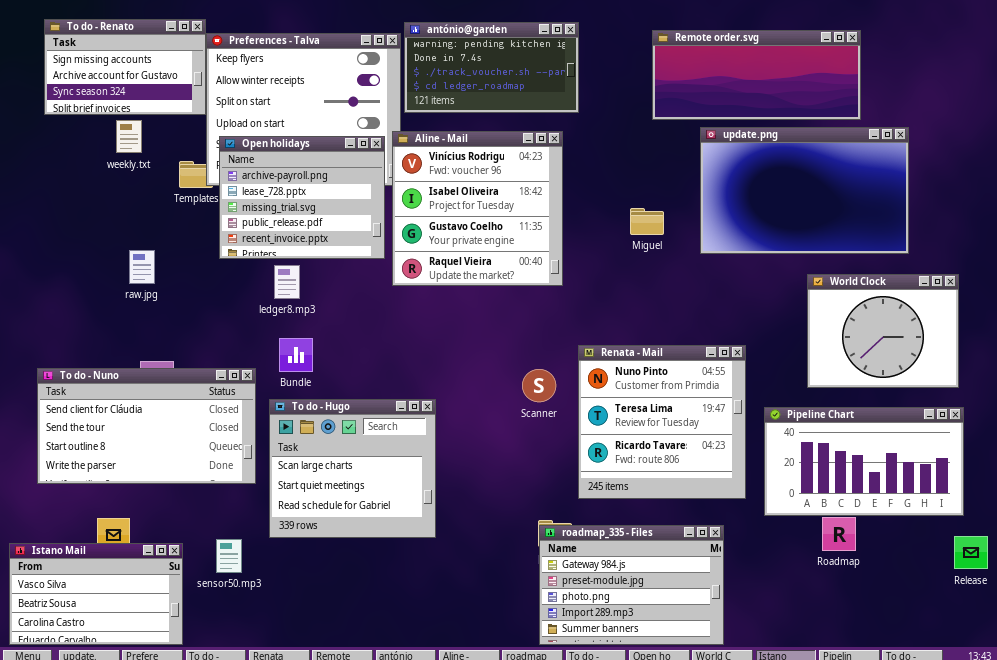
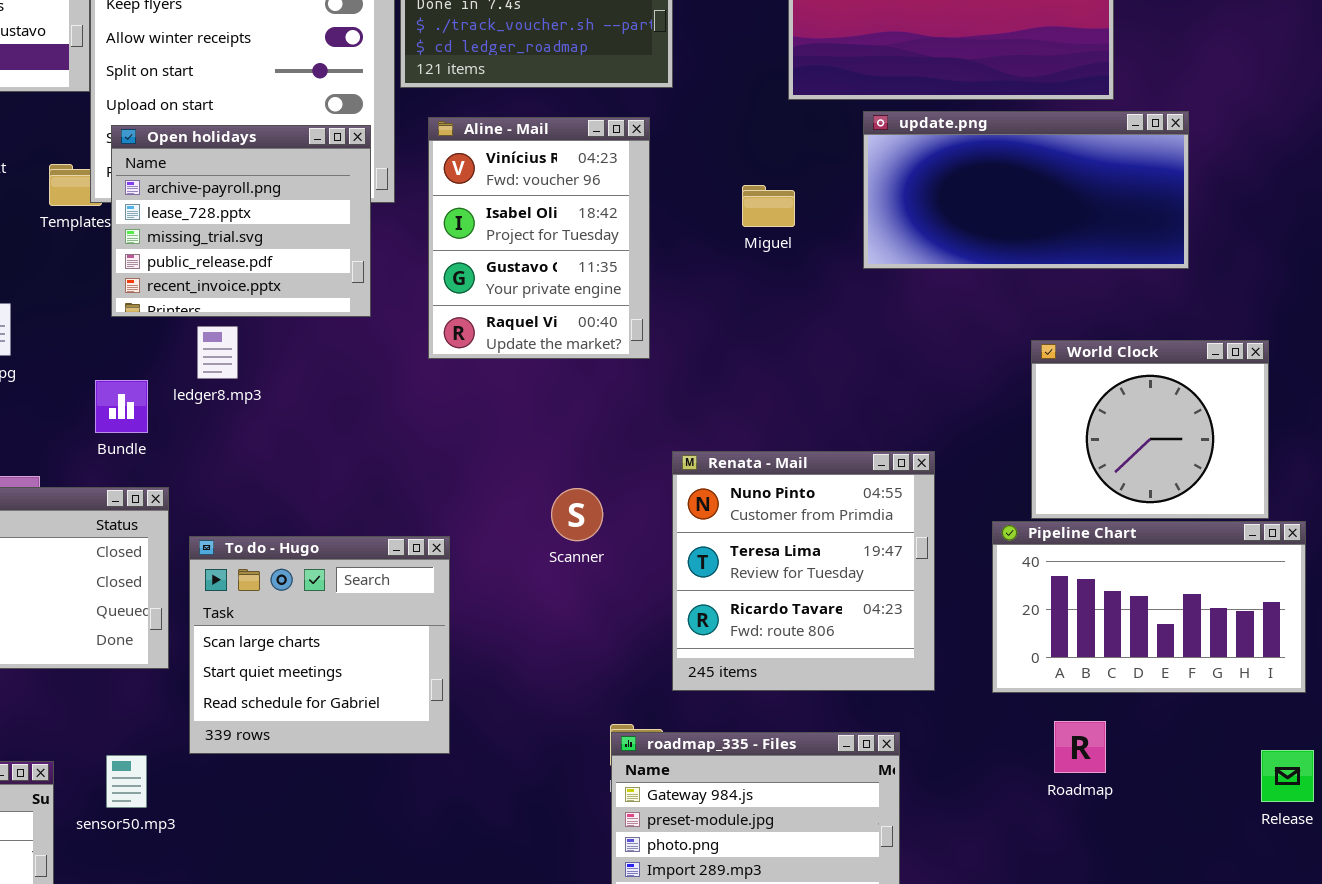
update.png: [700,127,909,254] -> [863,111,1189,269], resized
Aline - Mail: [392,131,563,286] -> [428,117,650,359], resized
Miguel: [630,208,664,235] -> [742,185,795,227], moved
Bundle: [279,338,313,372] -> [95,380,148,433], moved
Scanner: [522,369,556,402] -> [551,488,603,541], moved
Pipeline Chart: [764,407,964,516] -> [992,521,1306,693], moved

